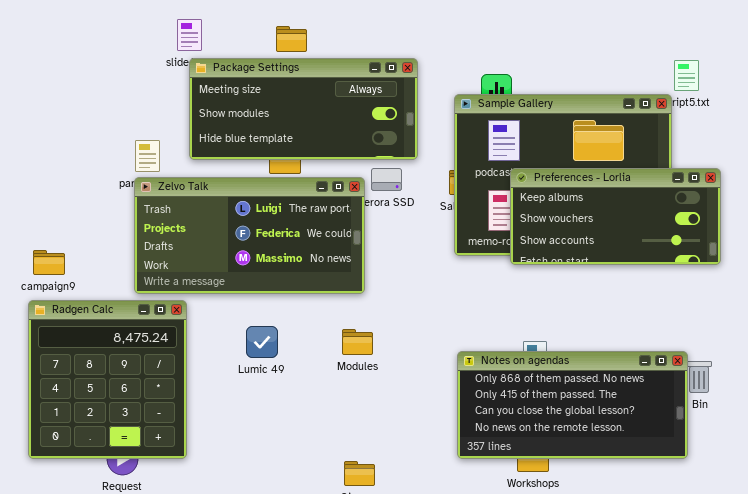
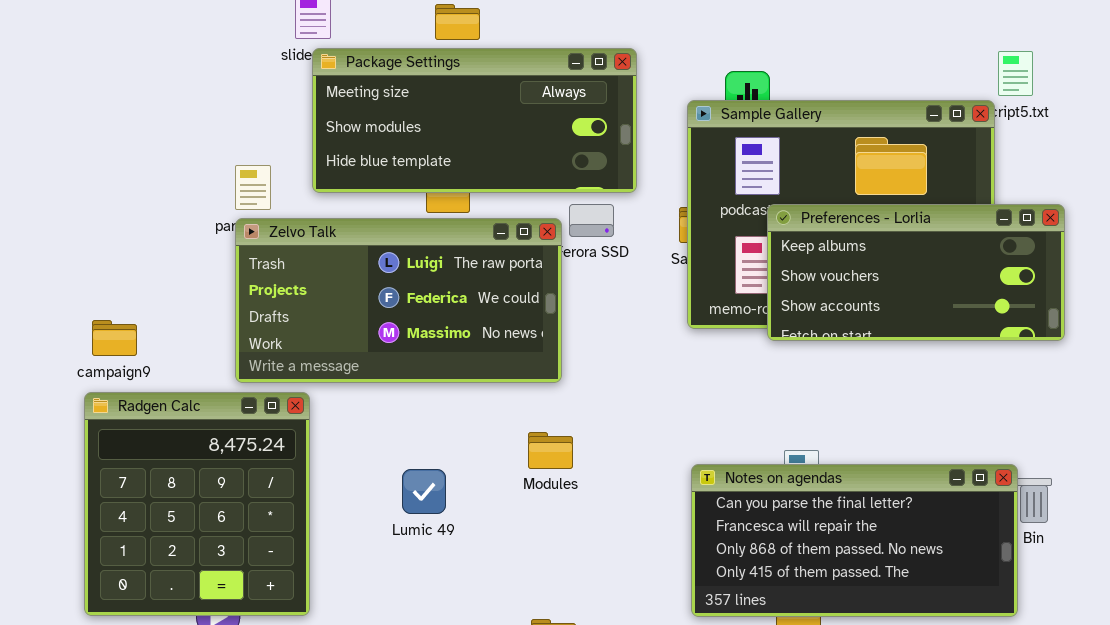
Lumic 49: [246,326,278,358] -> [402,469,446,514], moved
Notes on agendas: [457,351,688,459] -> [691,464,1018,617], scrolled up 2 rows

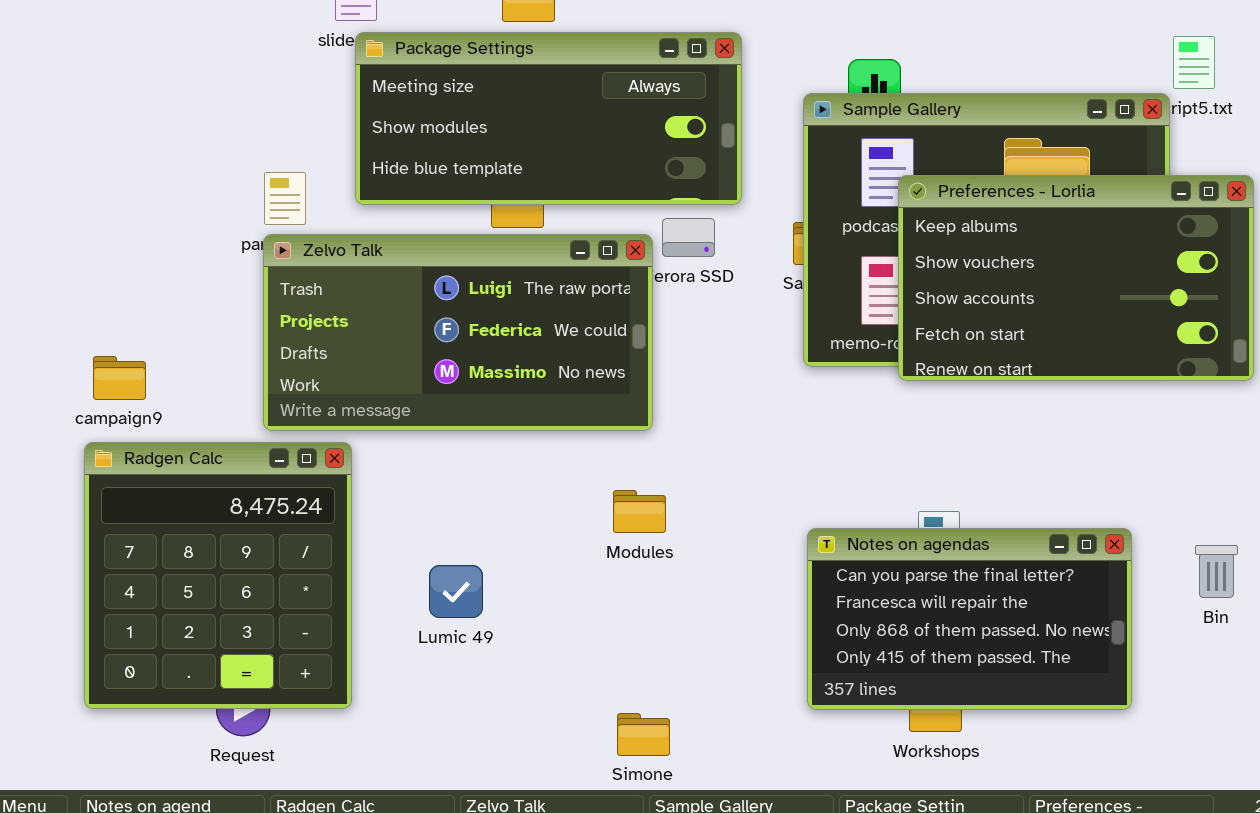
Preferences - Lorlia: [767,204,1065,341] -> [898,175,1254,381], resized
Notes on agendas: [691,464,1018,617] -> [807,528,1132,710], resized
Lumic 49: [402,469,446,514] -> [429,565,483,618], moved

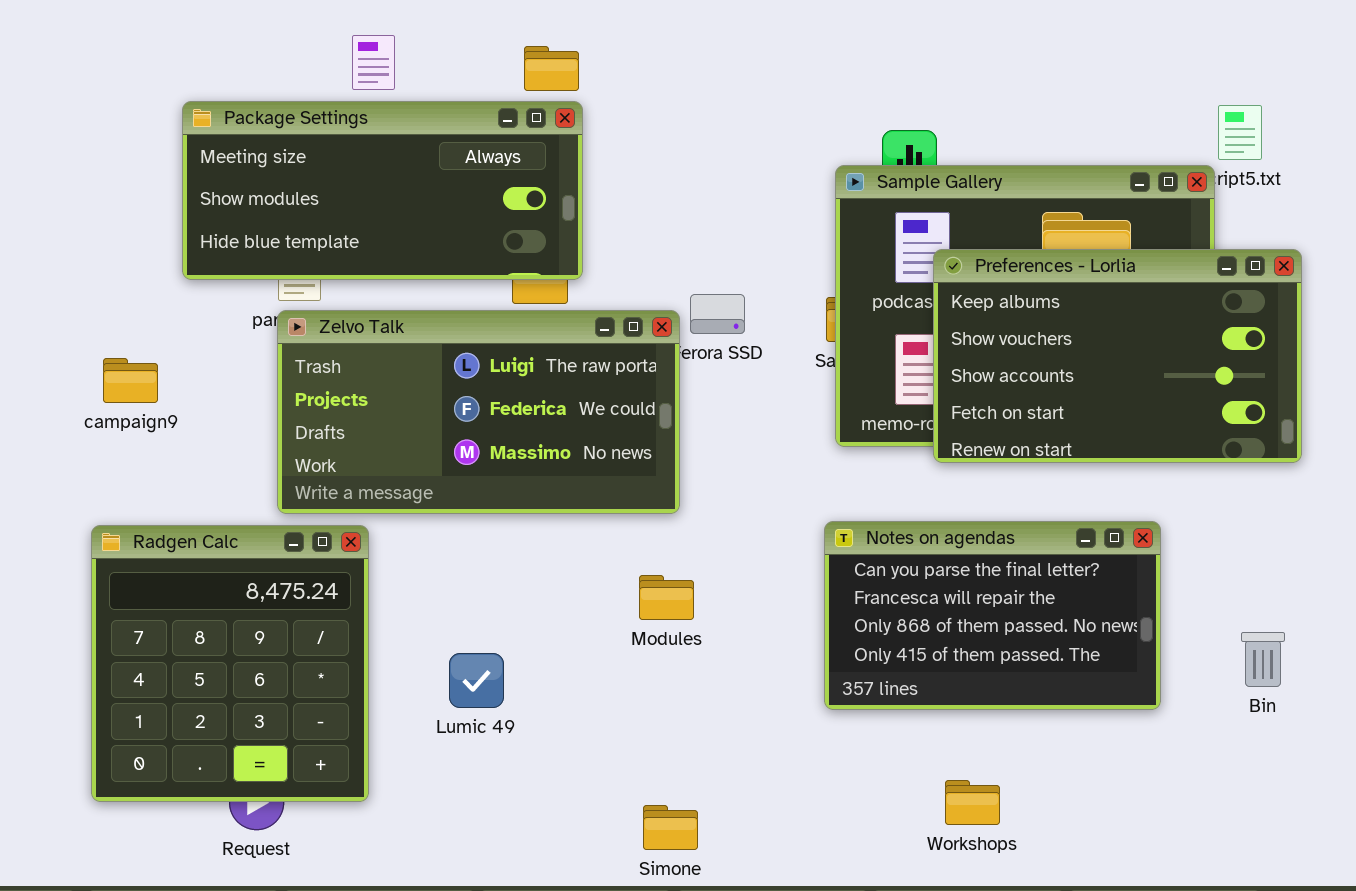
Package Settings: [355,32,742,205] -> [182,101,583,280], moved
campaign9: [93,356,146,400] -> [103,358,158,403], moved
Notes on agendas: [807,528,1132,710] -> [824,521,1161,710], moved

